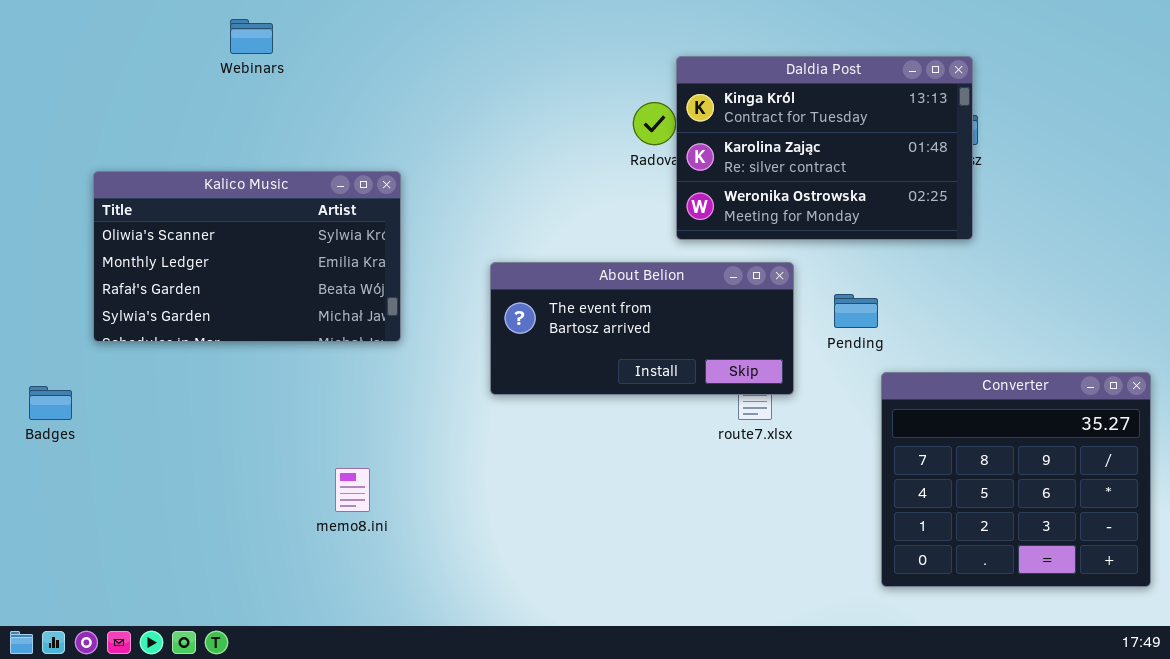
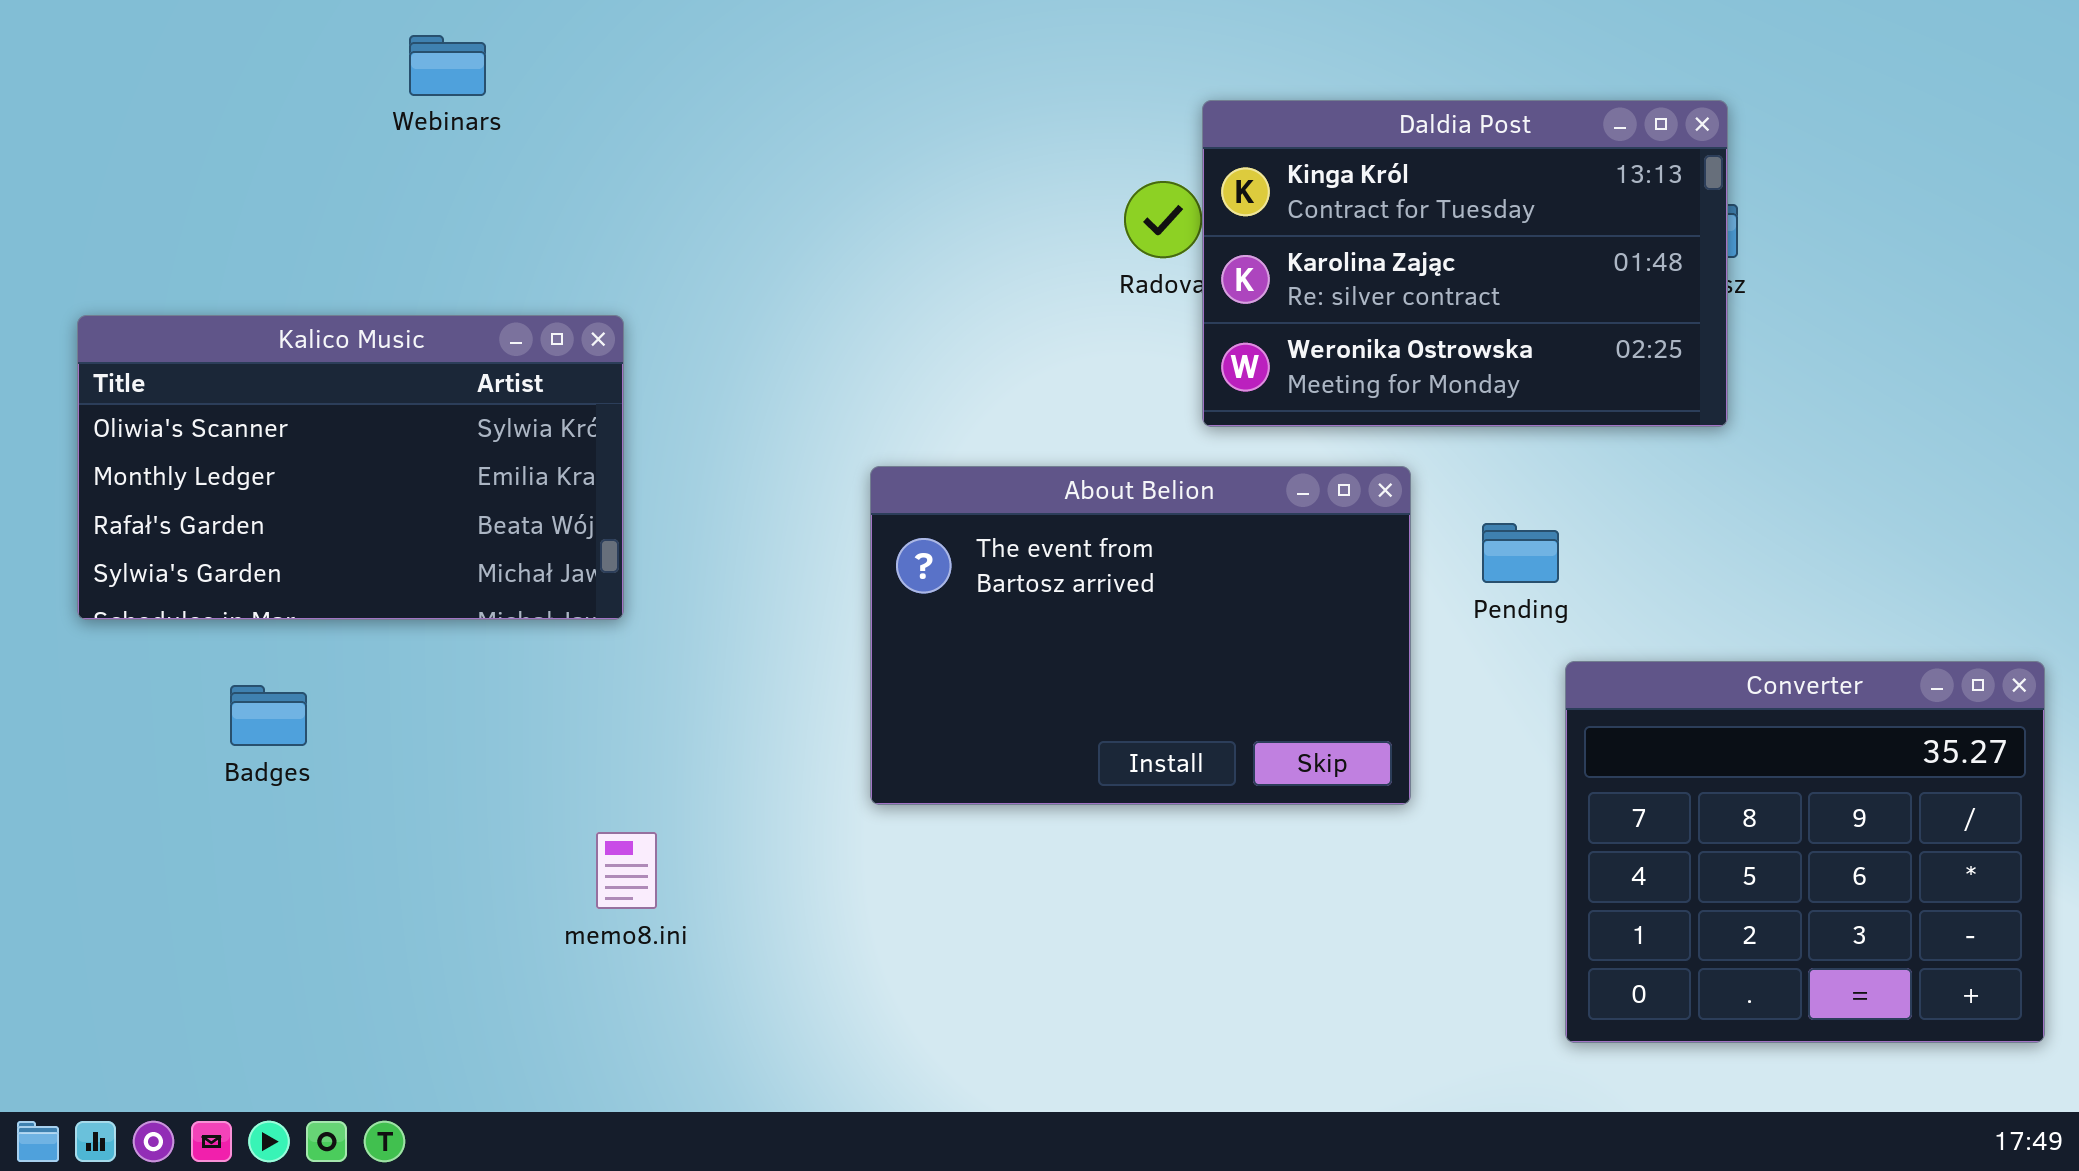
Kalico Music: [93,171,401,342] -> [77,315,624,620], moved
About Belion: [490,262,794,395] -> [870,466,1411,805], resized
Badges: [29,386,72,420] -> [230,685,307,746], moved

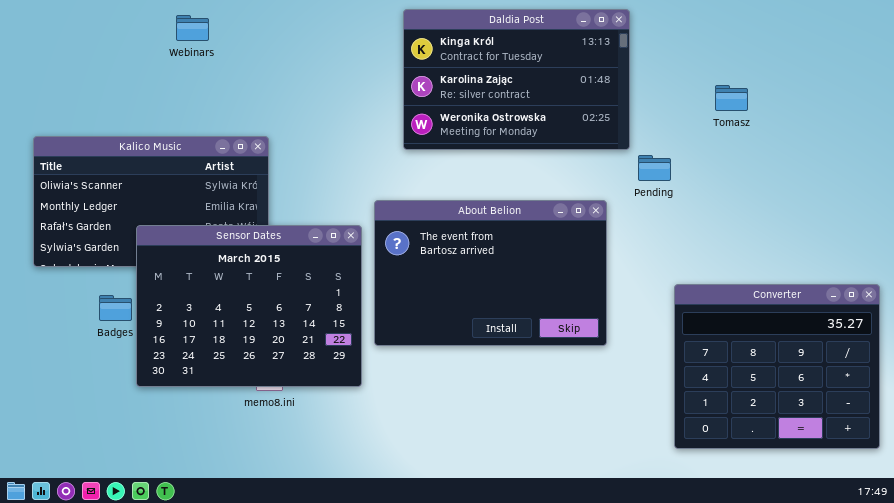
Daldia Post: [1202,100,1728,427] -> [403,9,630,150], moved
Sensor Dates: none -> [136,225,362,387], opened
Pending: [1482,523,1559,583] -> [638,155,671,181], moved

